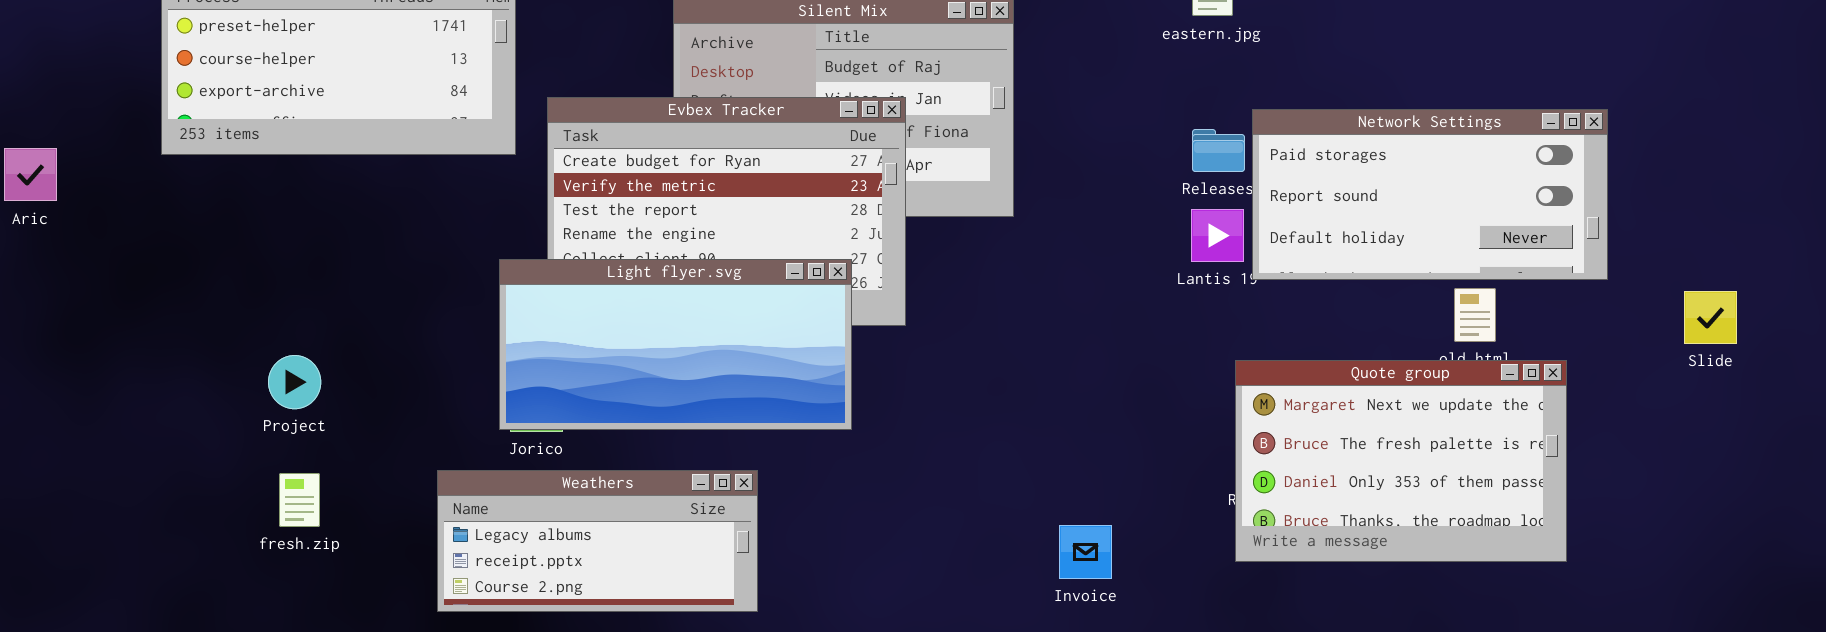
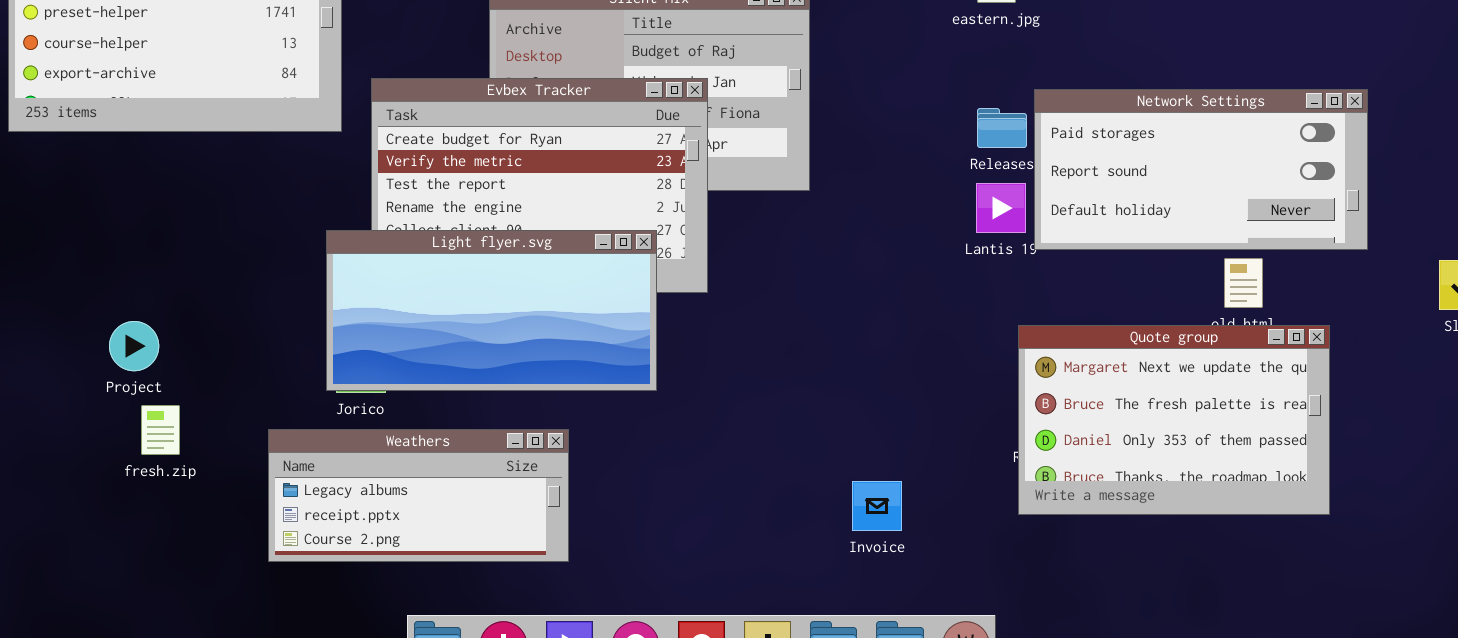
fresh.zip: [279,473,320,527] -> [141,405,180,455], moved

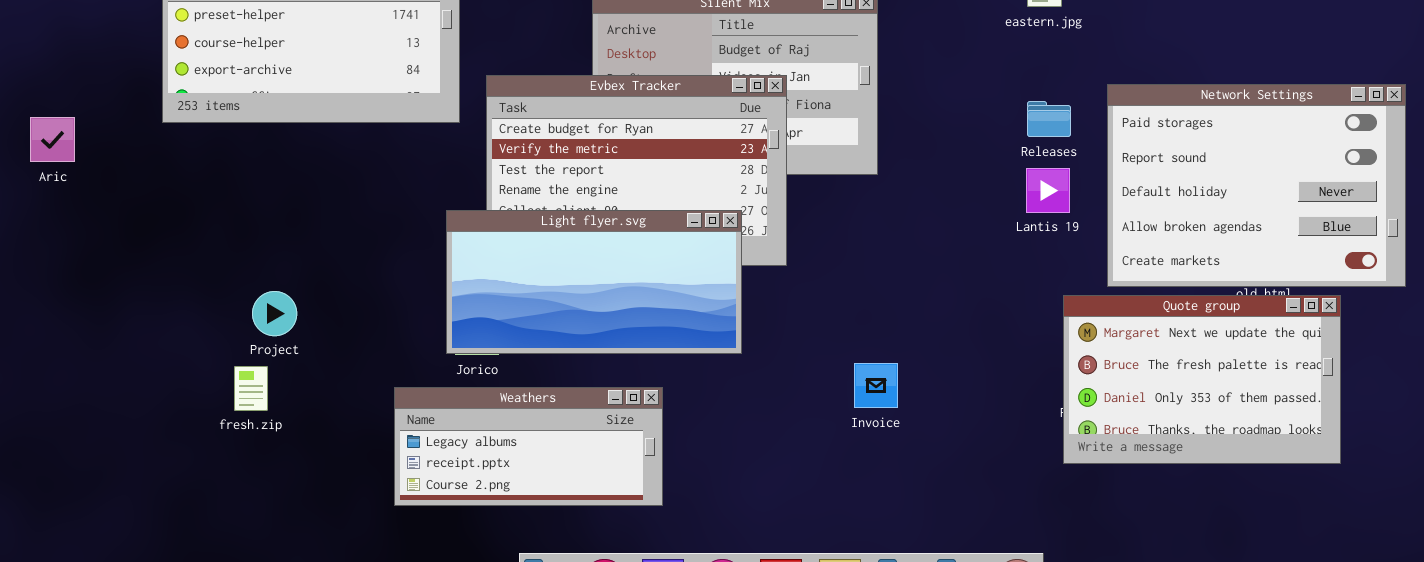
Network Settings: [1034,89,1368,250] -> [1107,84,1406,287], moved, resized
fresh.zip: [141,405,180,455] -> [234,366,268,411], moved
Invoice: [852,481,902,531] -> [854,363,898,408], moved

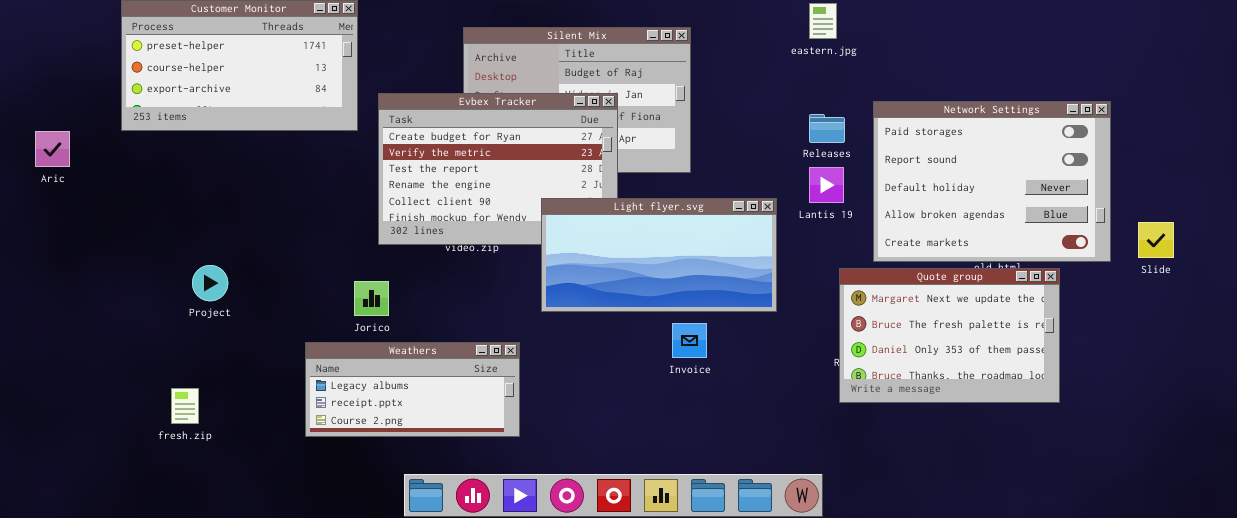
Aric: [30,117,75,162] -> [35,131,70,167], moved
Light flyer.svg: [446,210,742,354] -> [541,198,777,312], moved
fresh.zip: [234,366,268,411] -> [171,388,199,424], moved

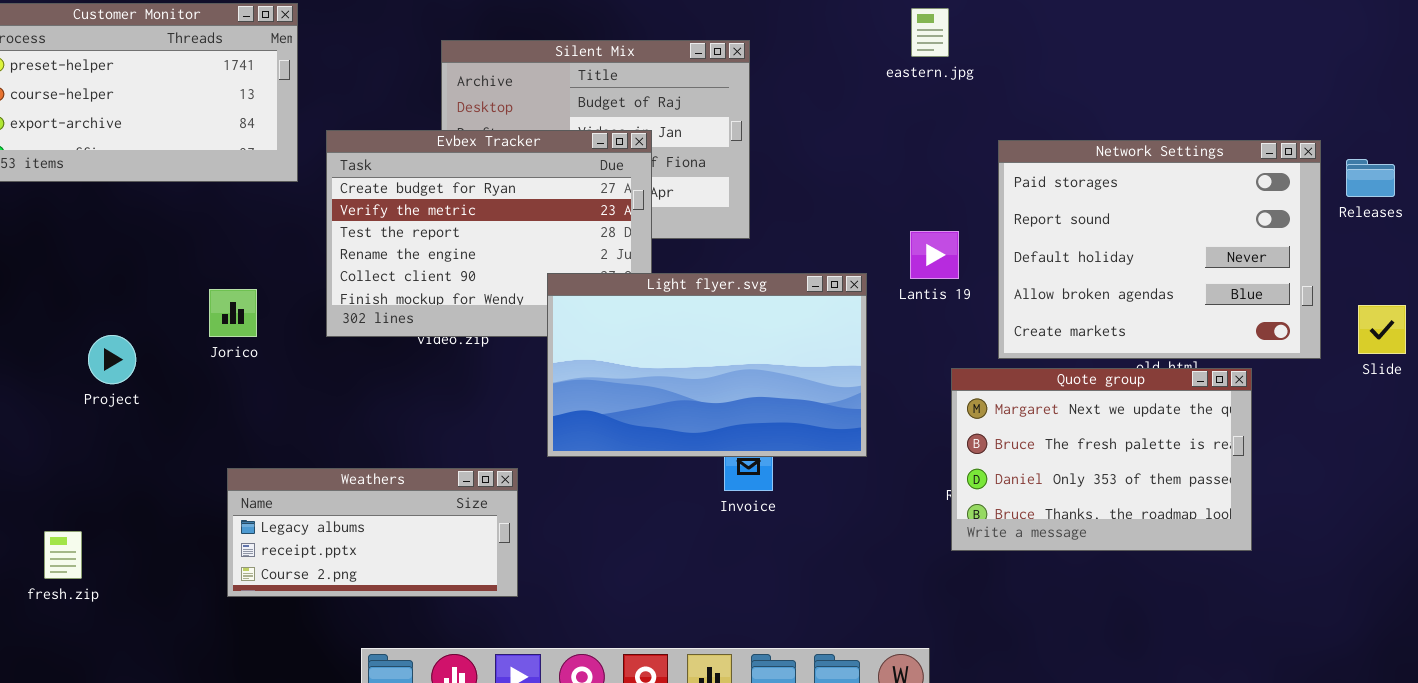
Releases: [809,114,845,143] -> [1346,159,1395,197], moved
Light flyer.svg: [541,198,777,312] -> [547,273,867,457], resized
Project: [192,265,228,301] -> [88,335,136,384], moved
Jorico: [354,281,389,316] -> [209,289,257,337], moved

